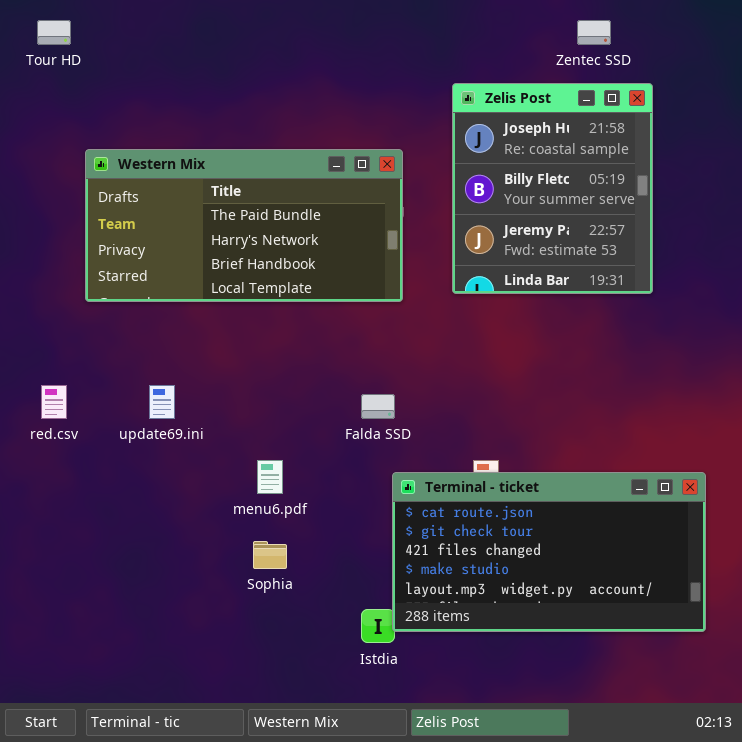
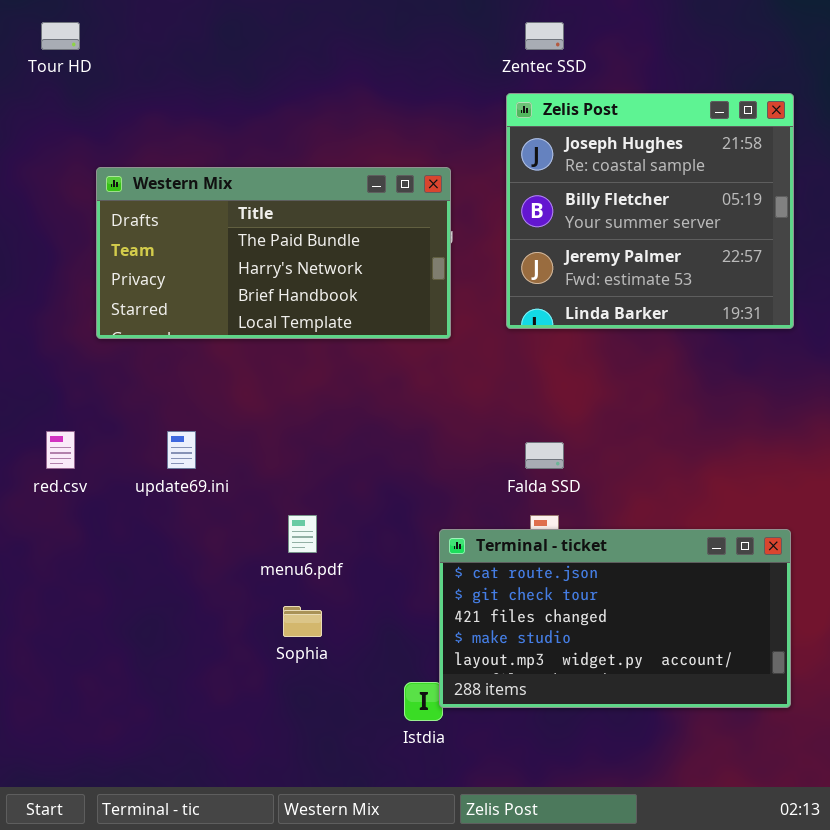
Zentec SSD: [577,20,611,45] -> [525,22,564,50], moved
Zelis Post: [452,83,653,294] -> [506,93,794,329], resized
Falda SSD: [361,394,395,419] -> [525,442,564,469], moved

